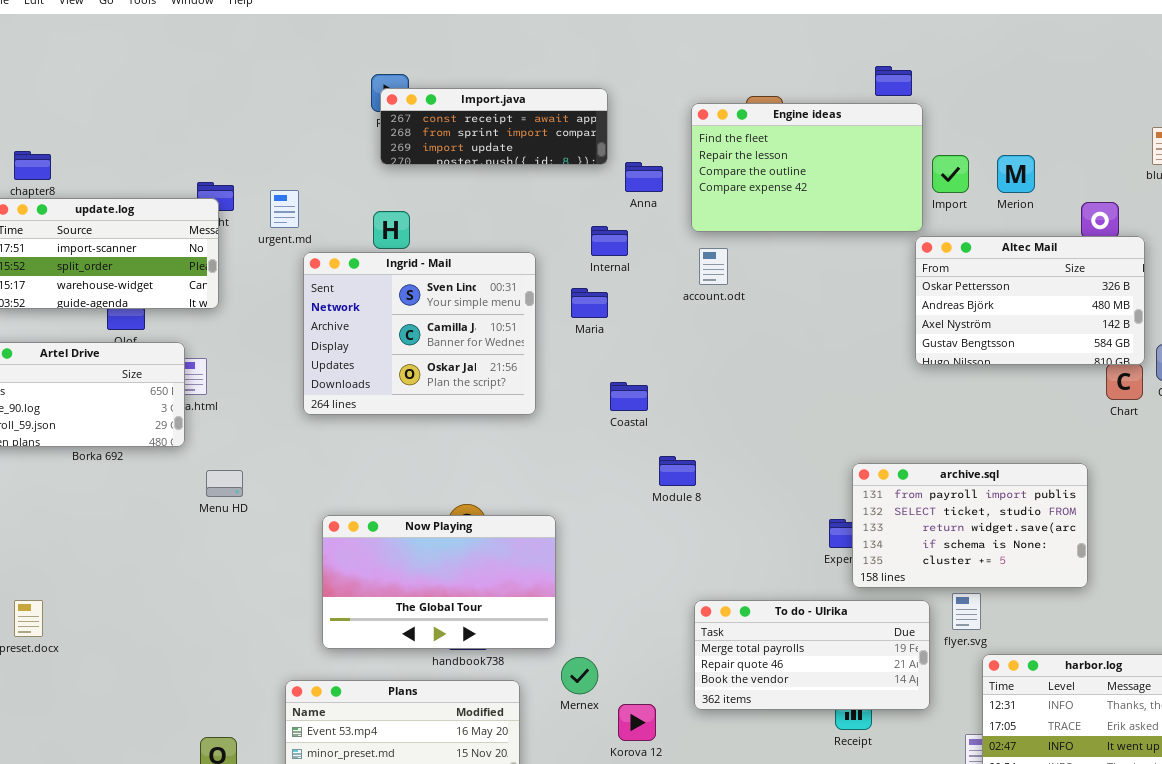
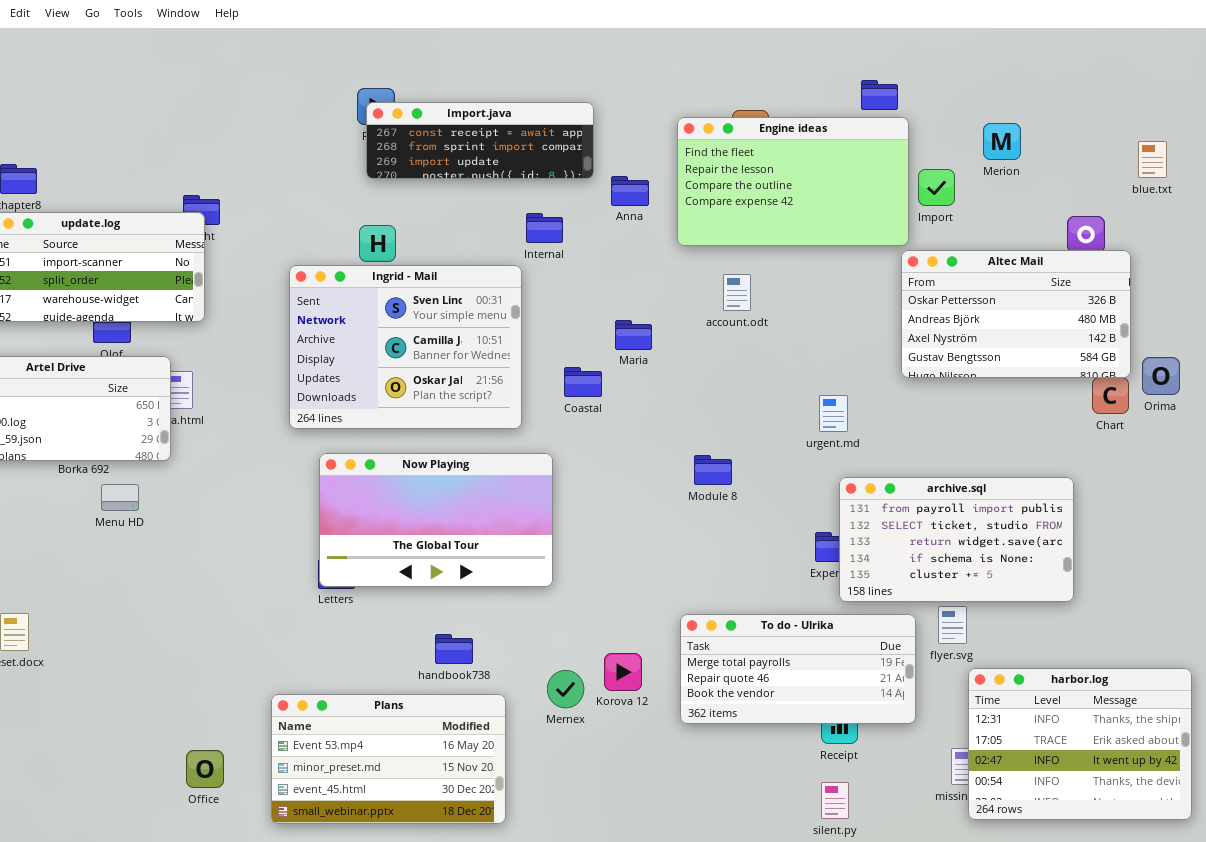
Merion: [997,155,1035,193] -> [983,123,1021,160], moved
urgent.md: [270,190,299,228] -> [819,395,848,432], moved
Internal: [591,226,628,256] -> [526,213,563,243], moved
account.odt: [699,248,728,285] -> [723,274,751,311], moved
Maria: [571,288,608,318] -> [615,320,652,350], moved
Coastal: [610,382,648,411] -> [564,367,602,397], moved
Module 8: [659,456,696,486] -> [694,455,732,485], moved
Menu HD: [206,470,243,497] -> [101,484,139,511], moved
Now Playing: [322,515,556,649] -> [319,453,553,587], moved
Korova 12: [618,704,656,741] -> [604,653,642,691], moved

